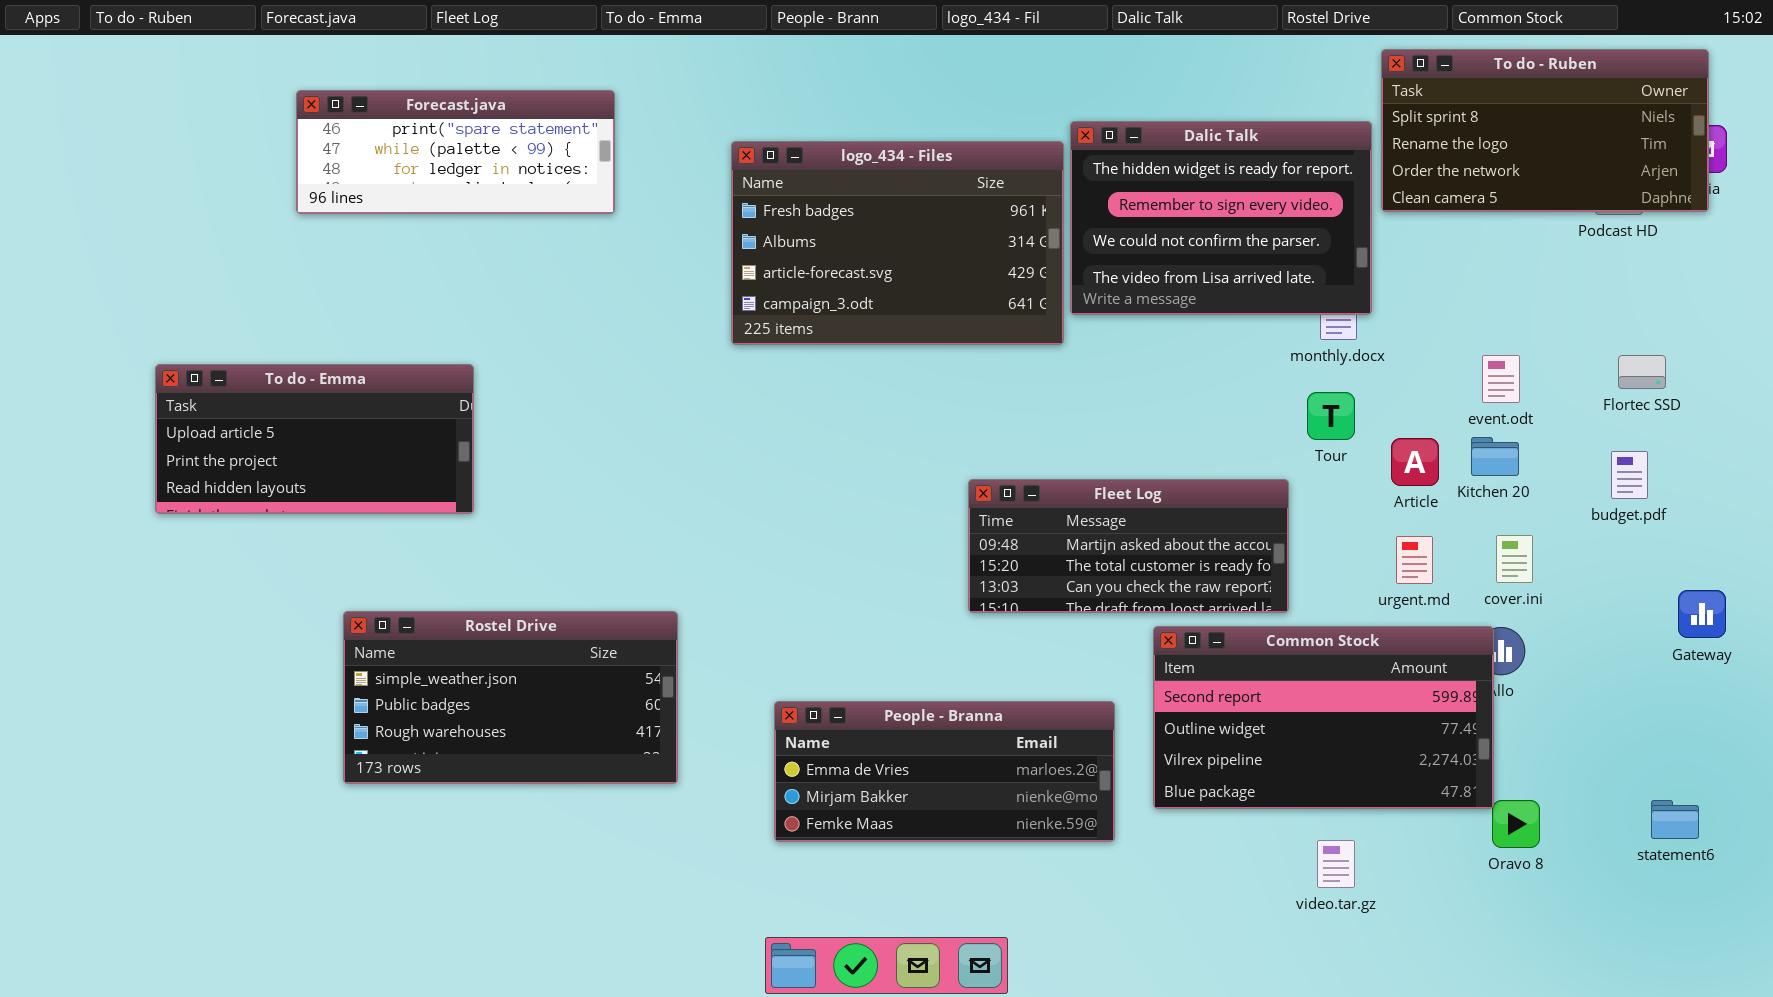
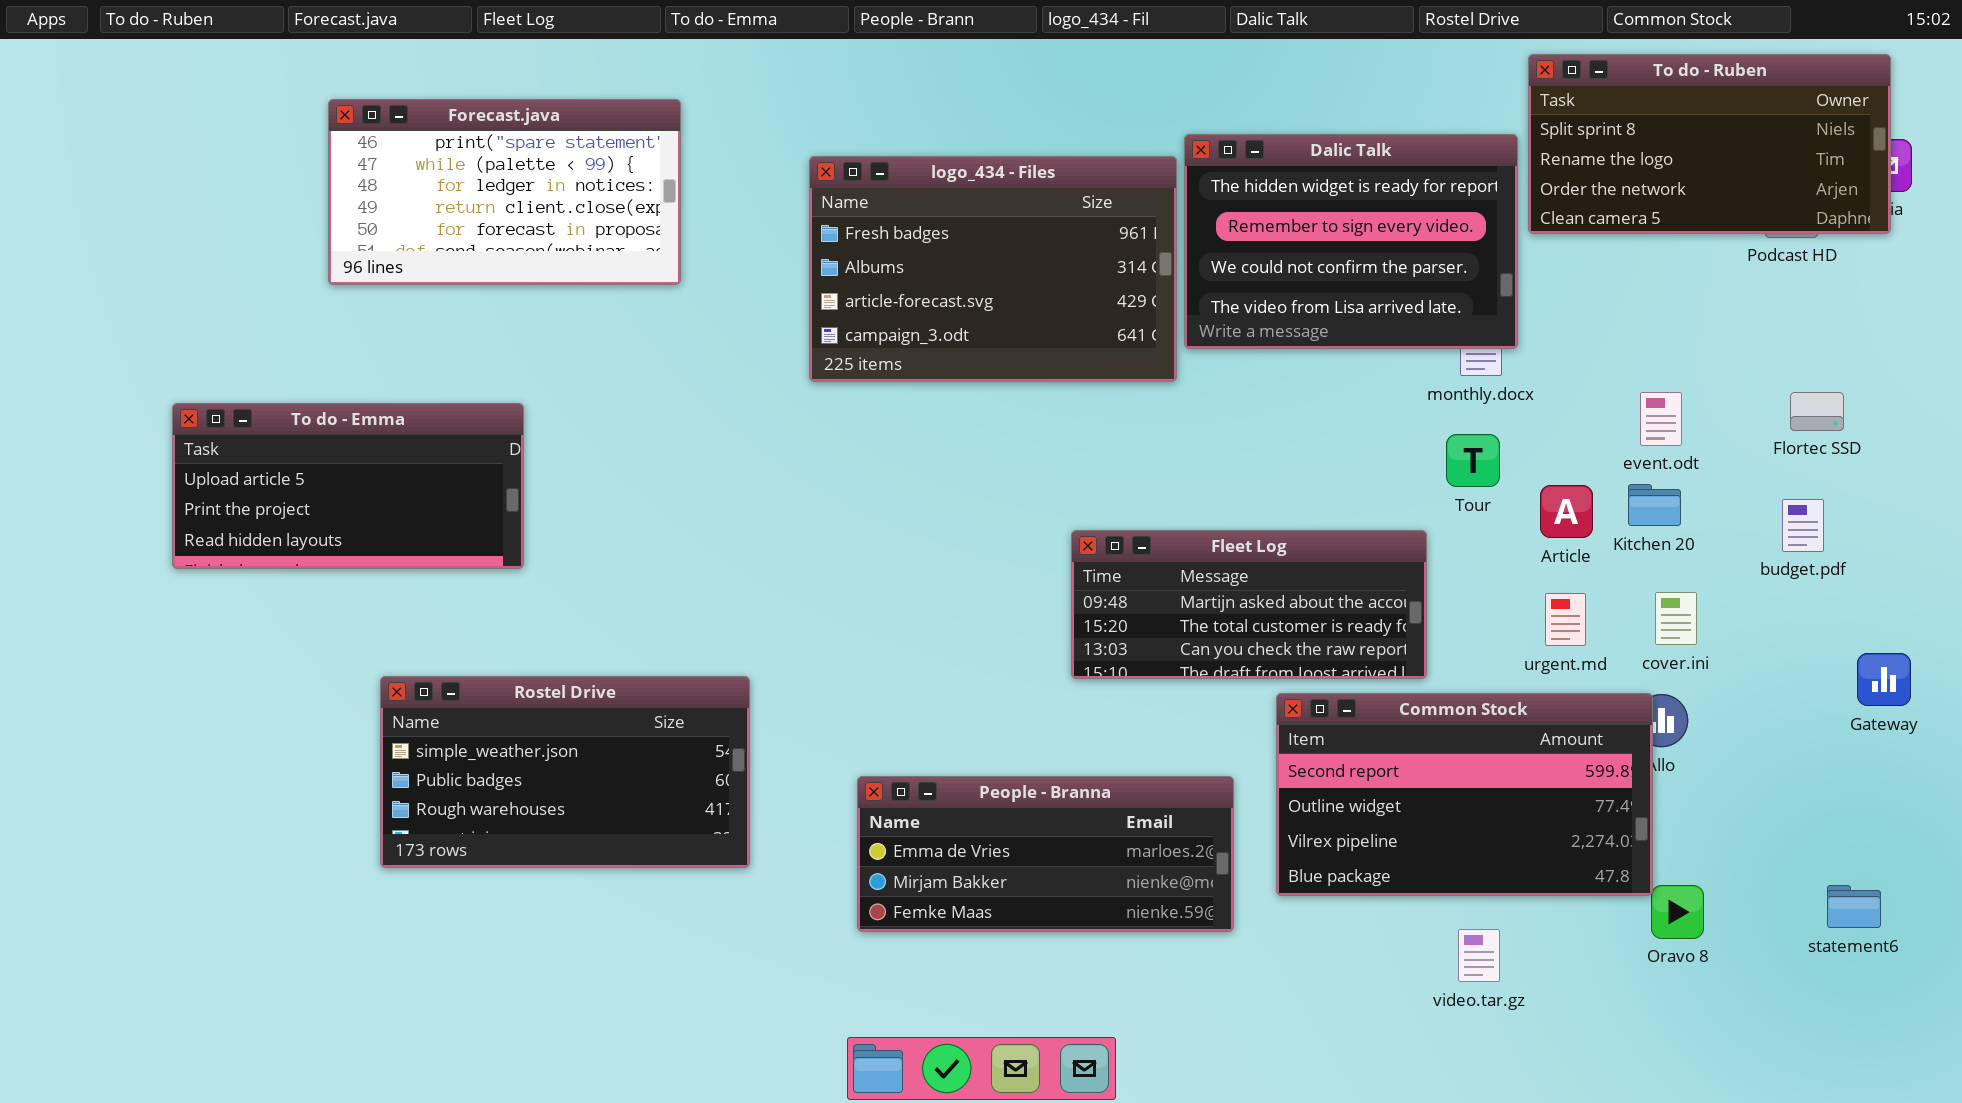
Forecast.java: [296,90,615,214] -> [328,99,681,285], resized

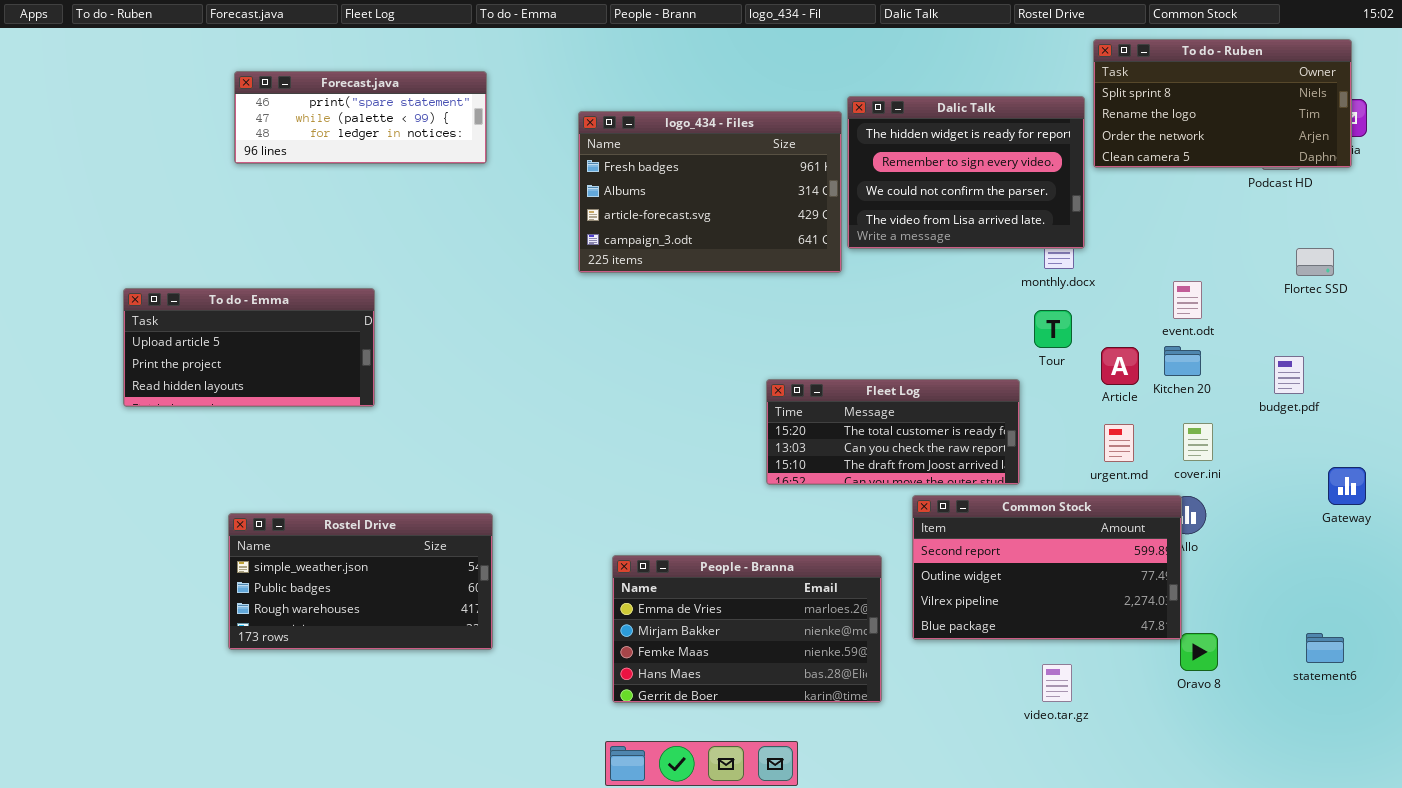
Forecast.java: [328,99,681,285] -> [234,71,487,164], resized
Flortec SSD: [1790,392,1844,431] -> [1296,248,1334,276], moved
Fleet Log: [1071,530,1427,679] -> [766,379,1020,485], scrolled down 1 row
Rostel Drive: [380,676,750,868] -> [228,513,493,650], moved
People - Branna: [857,776,1234,932] -> [612,555,882,703], resized

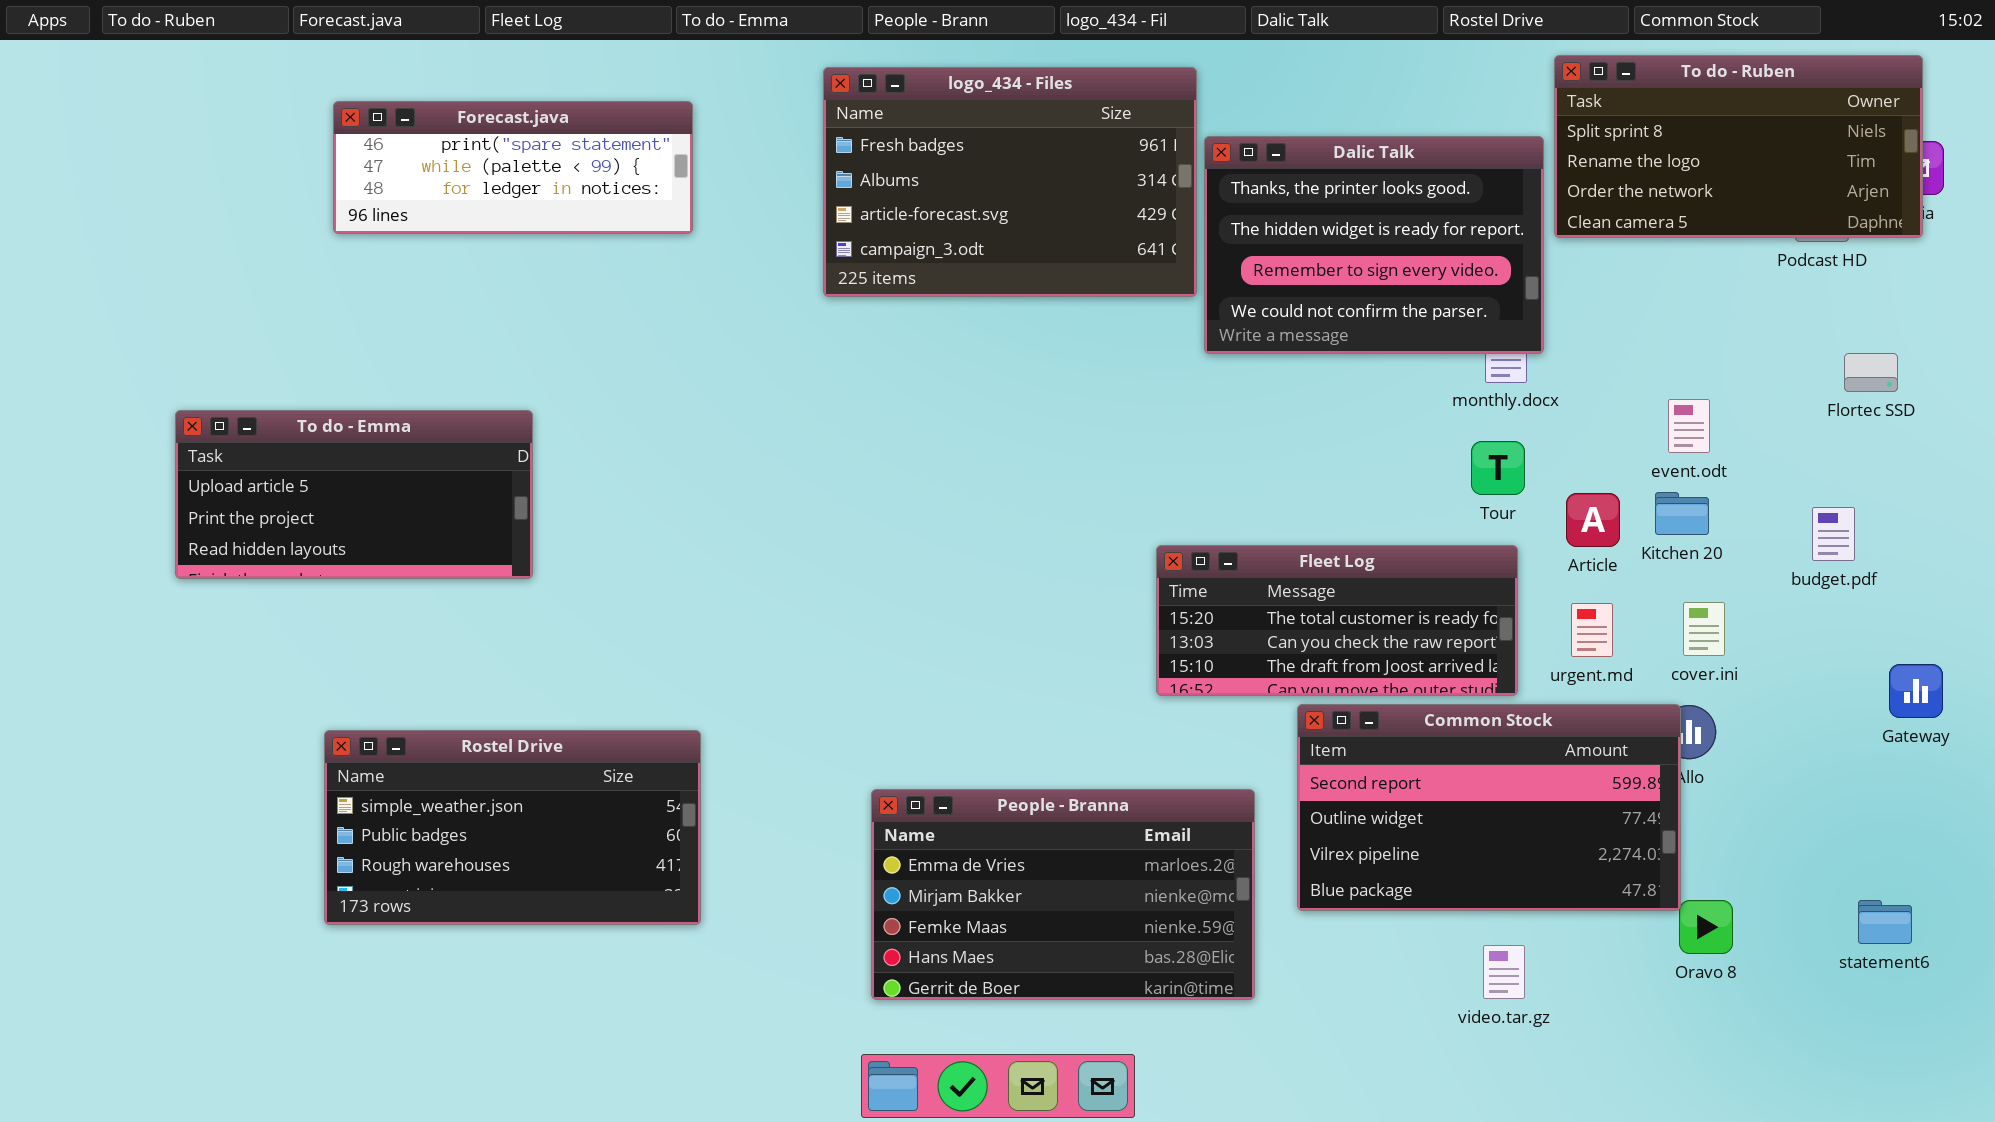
Dalic Talk: [847,96,1085,249] -> [1204,136,1544,354], scrolled up 1 row
logo_434 - Files: [578,111,842,273] -> [823,67,1197,297], moved
Fleet Log: [766,379,1020,485] -> [1156,545,1518,696], moved

